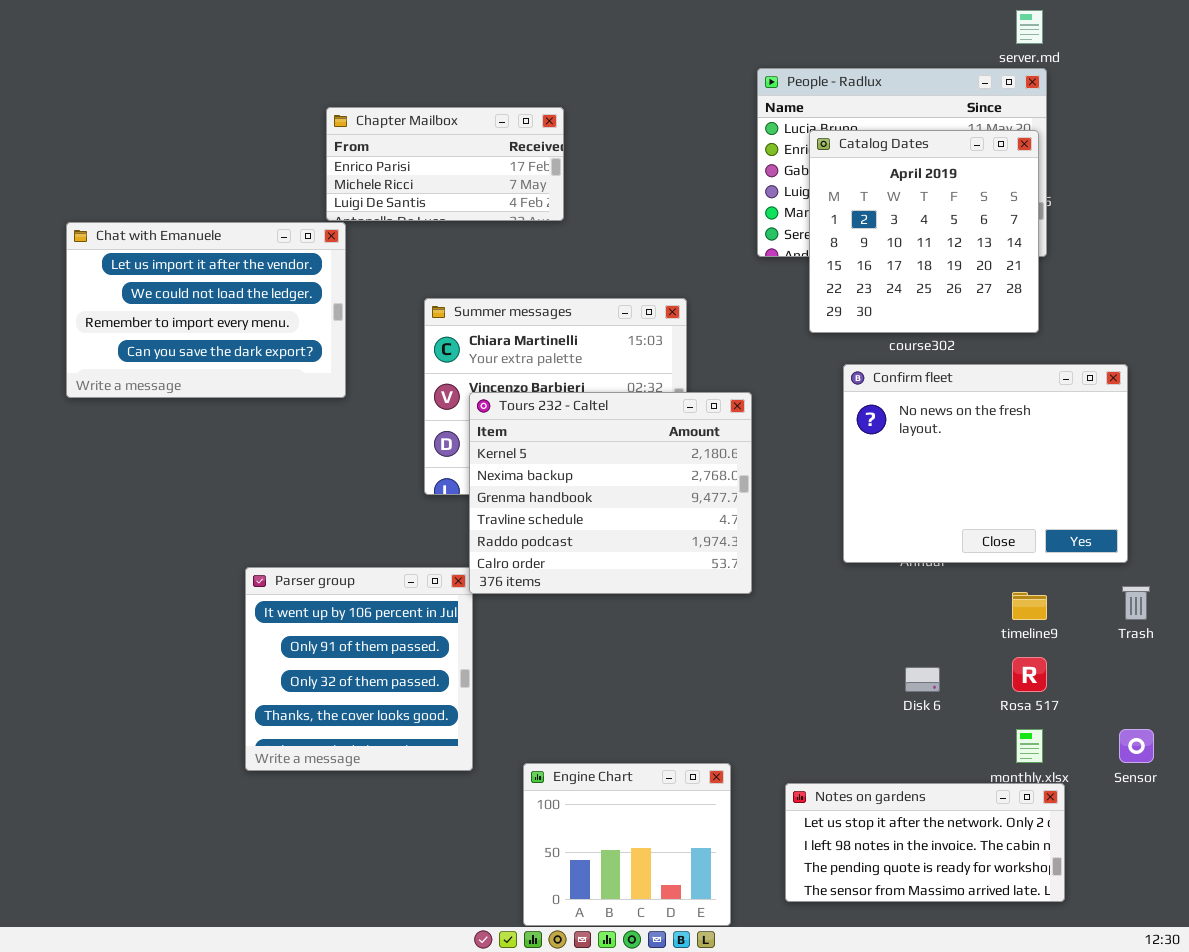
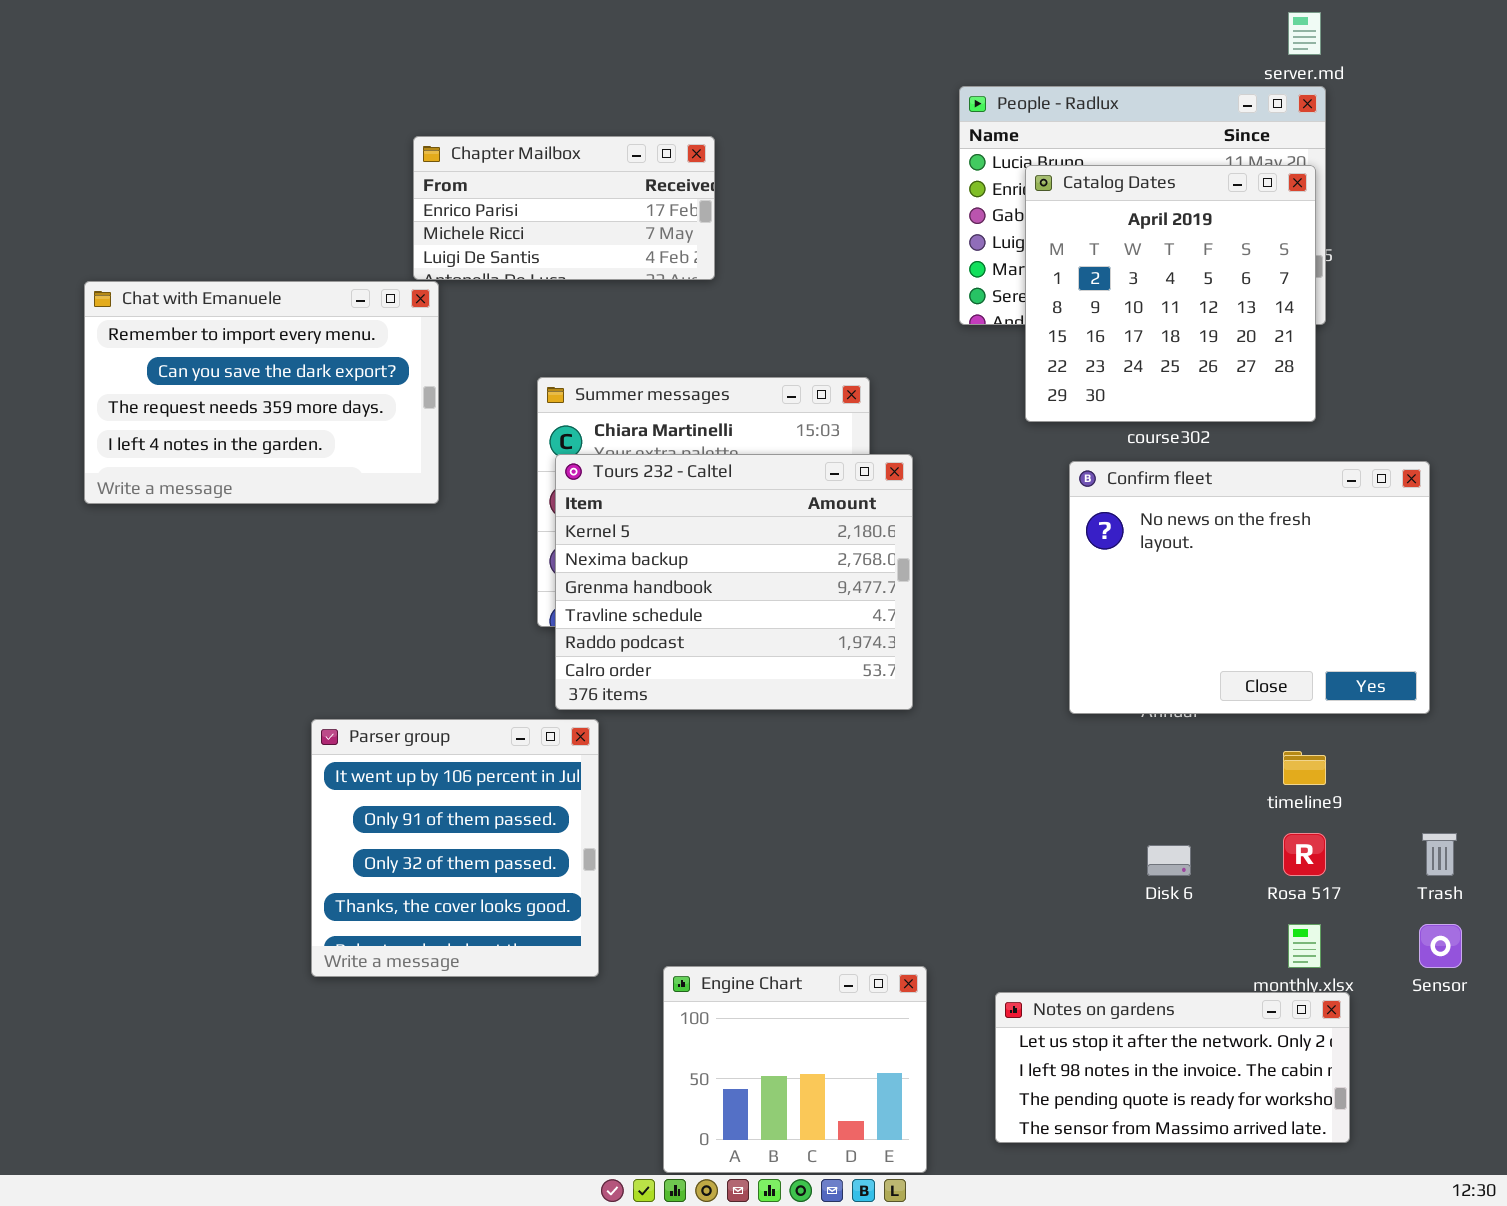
Chat with Emanuele: [66,222,346,398] -> [84,281,439,504], scrolled down 2 rows
Tours 232 - Caltel: [469,392,752,594] -> [555,454,913,710], moved
Trash: [1122,586,1150,620] -> [1422,833,1457,876], moved

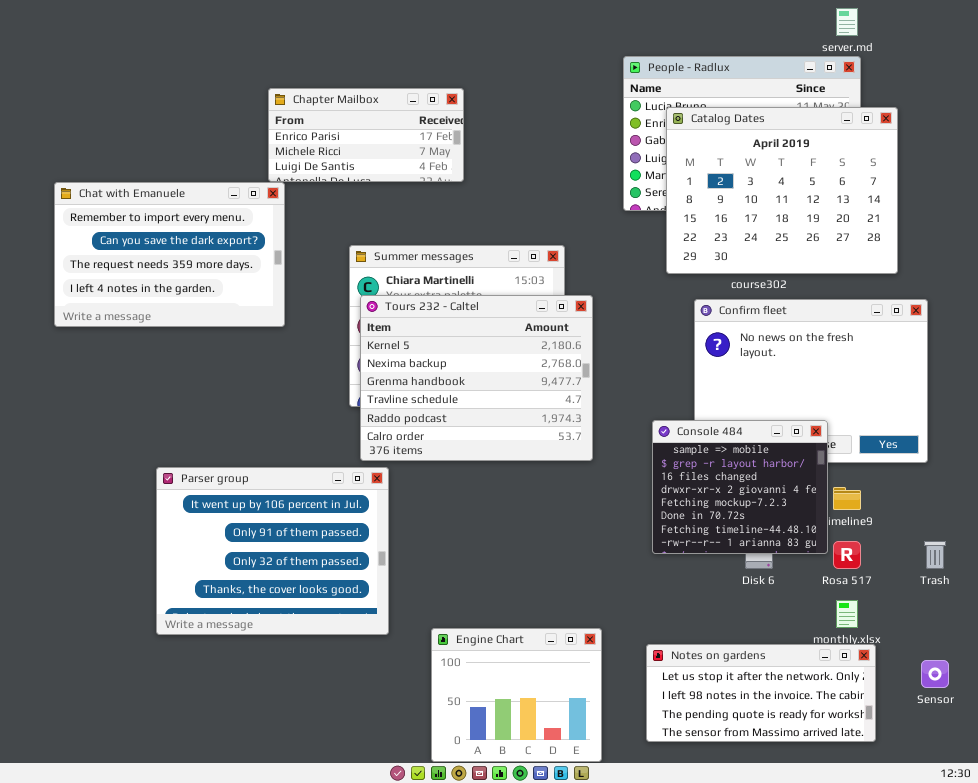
Catalog Dates: [1025,165,1316,422] -> [666,107,898,274], resized
Console 484: none -> [652,420,828,554], opened
Parser group: [311,719,599,977] -> [156,467,389,635], resized
Sensor: [1419,924,1462,968] -> [921,660,949,688], moved

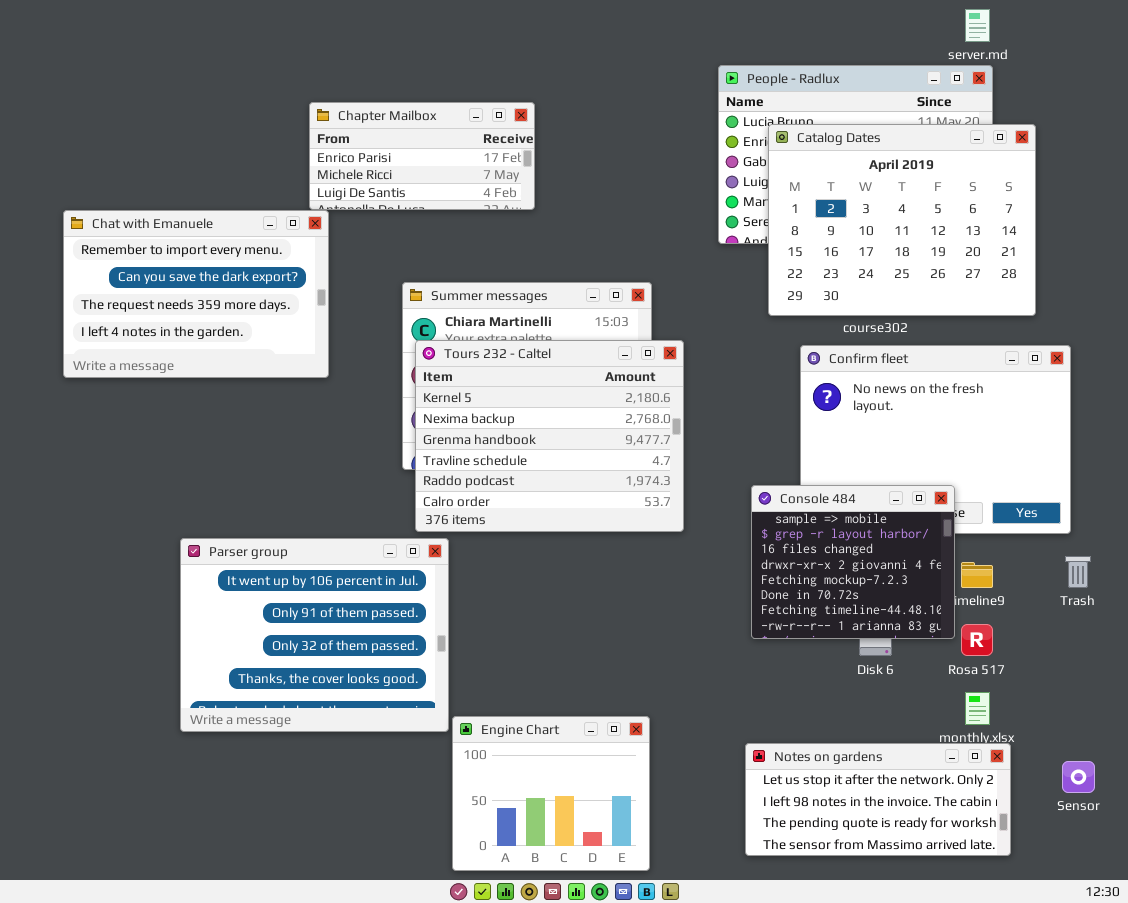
Trash: [924,541,946,569] -> [1065,556,1091,588], moved
Engine Chart: [431,628,602,762] -> [452,716,650,871], moved

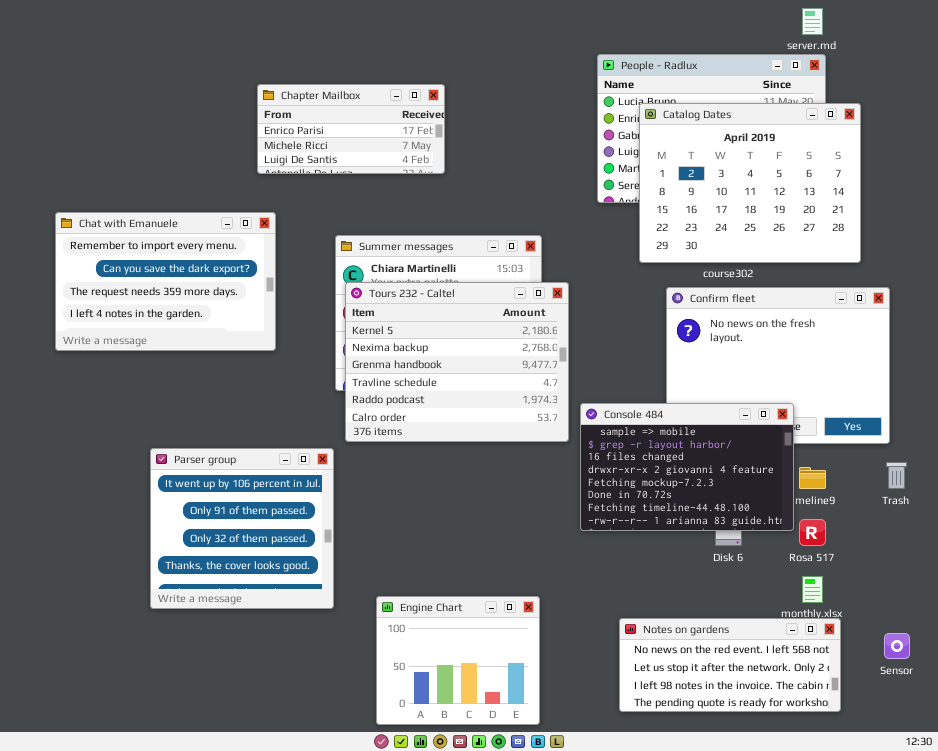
Chat with Emanuele: [63,210,329,378] -> [55,212,276,351], moved
Console 484: [751,485,955,639] -> [580,403,794,531], resized
Parser group: [180,538,449,732] -> [150,448,334,609], resized
Notes on gardens: [745,743,1011,856] -> [619,618,841,712], scrolled up 1 row

